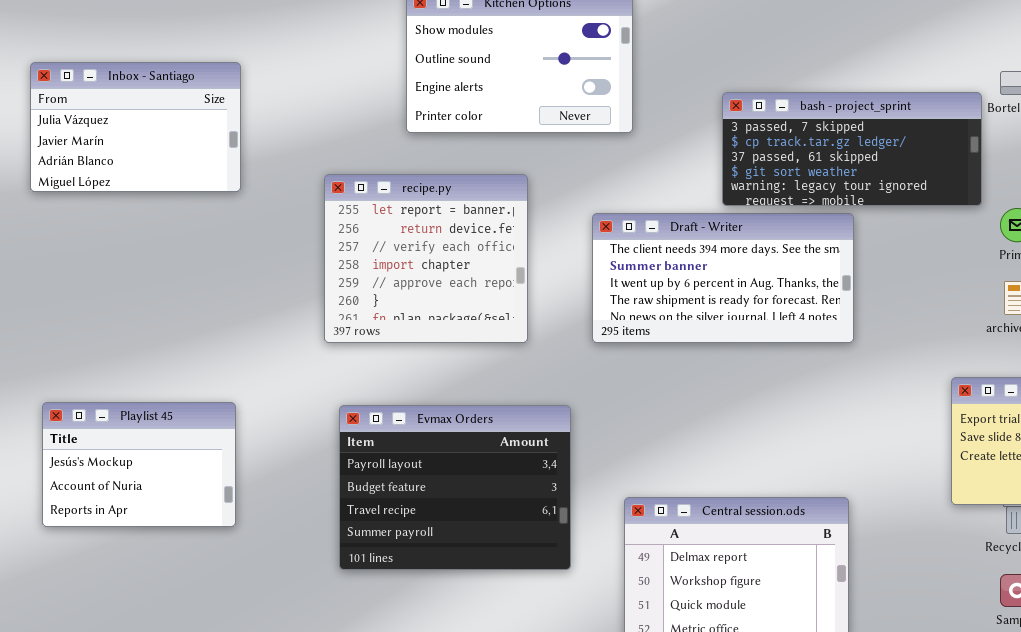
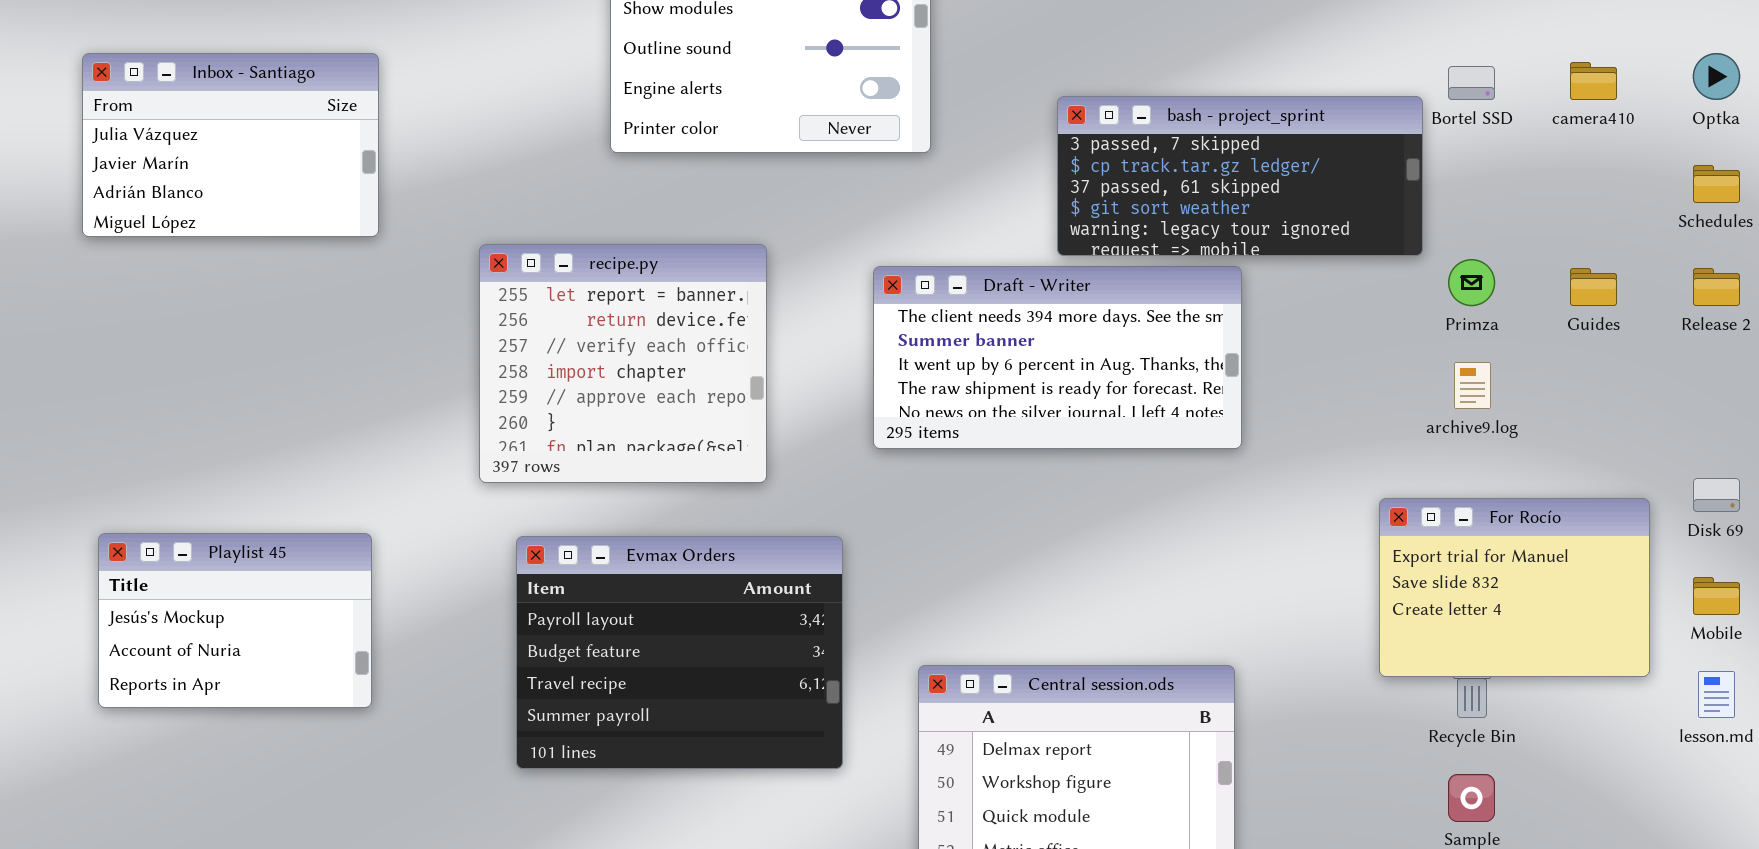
recipe.py: [324,174,528,343] -> [479,244,767,483], moved

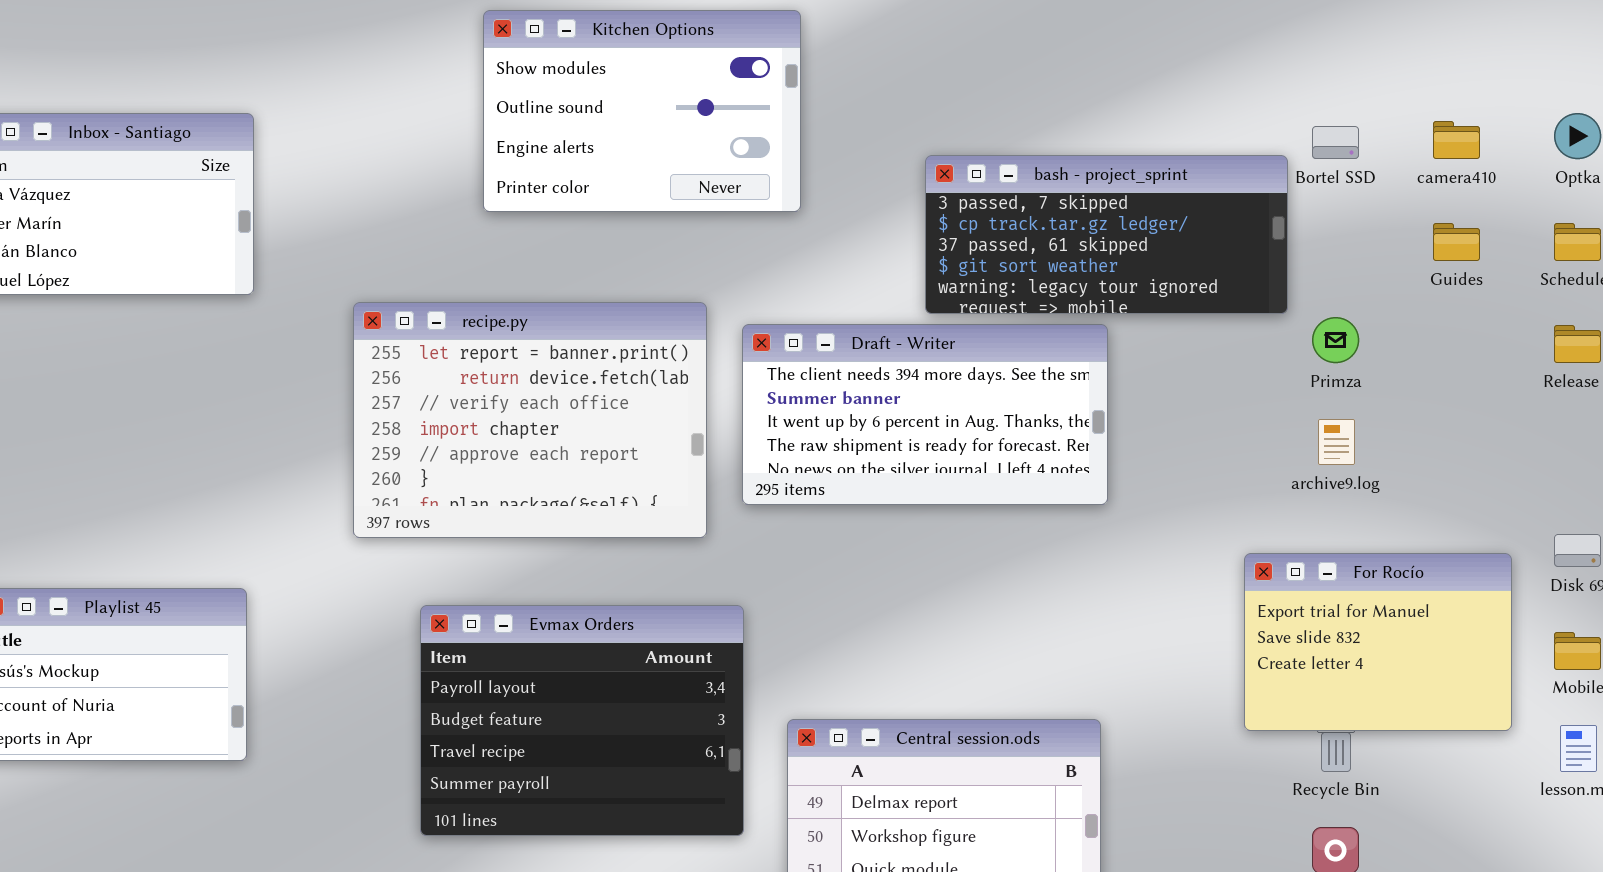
recipe.py: [479,244,767,483] -> [353,302,707,538], resized
Guides: [1570,268,1617,306] -> [1433,223,1480,261], moved
Evmax Orders: [516,536,843,769] -> [420,605,744,836], moved

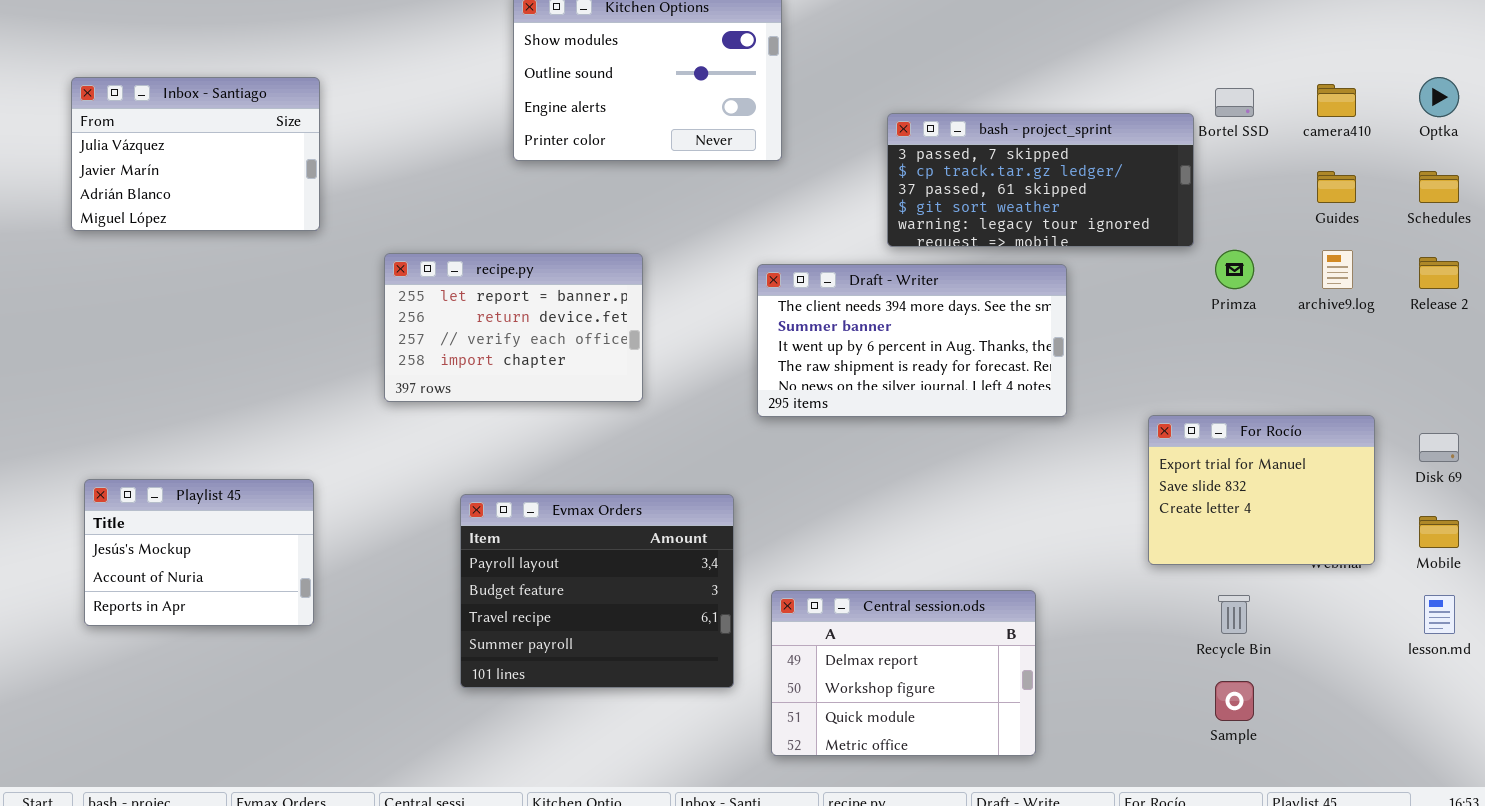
recipe.py: [353,302,707,538] -> [384,253,643,402], moved, resized
Draft - Writer: [742,324,1108,505] -> [757,264,1067,417], moved
archive9.log: [1318,419,1355,465] -> [1322,250,1353,289], moved
For Rocío: [1244,553,1512,731] -> [1148,415,1375,565], moved

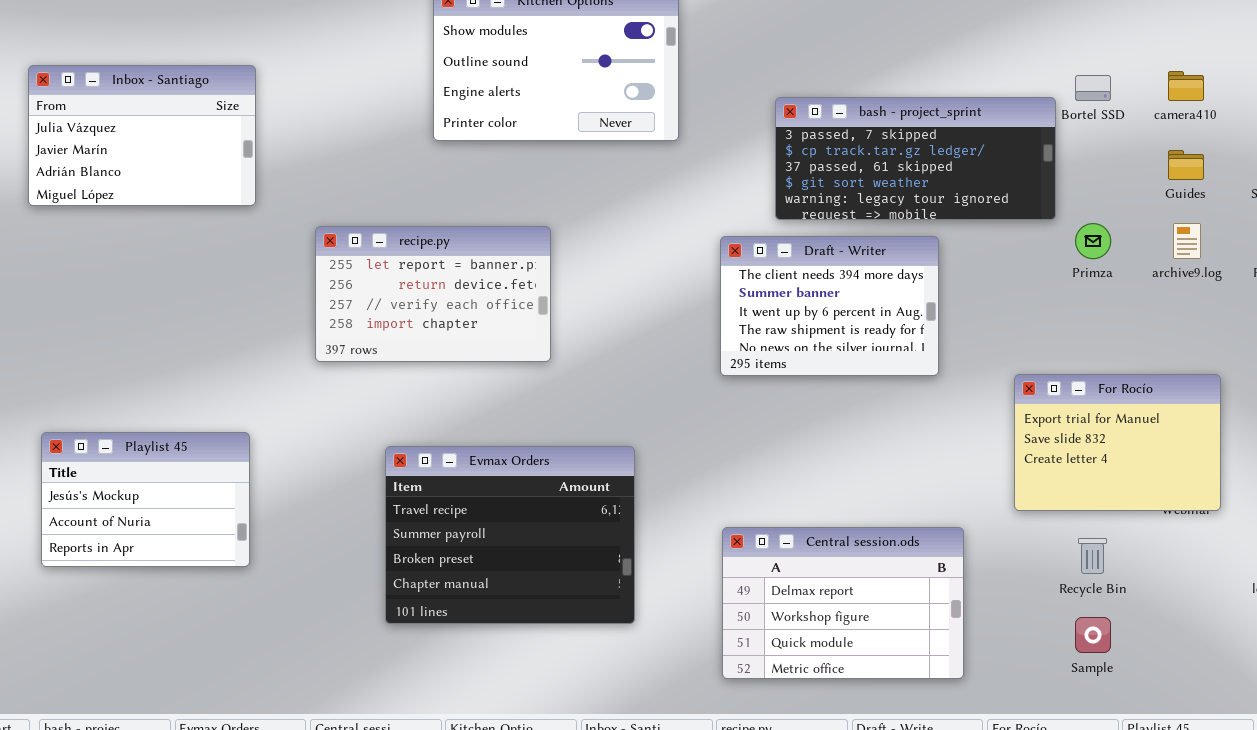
Draft - Writer: [757,264,1067,417] -> [720,236,939,376], resized
Evmax Orders: [460,494,734,688] -> [385,446,635,624], scrolled down 2 rows
Central session.ods: [771,590,1036,756] -> [722,527,964,679], moved

